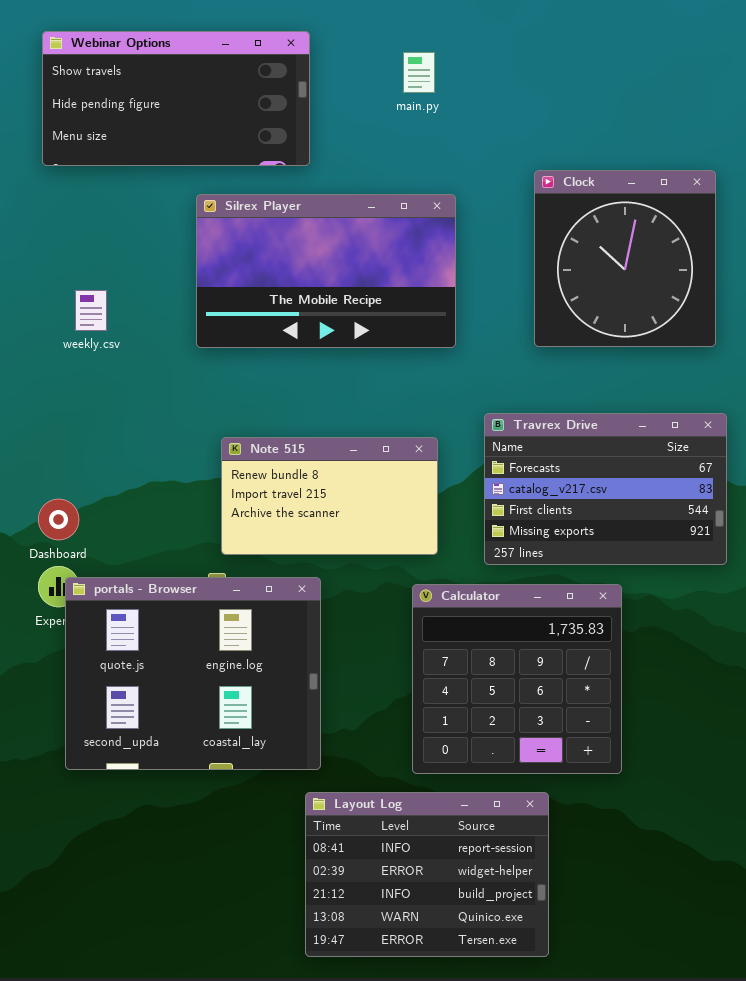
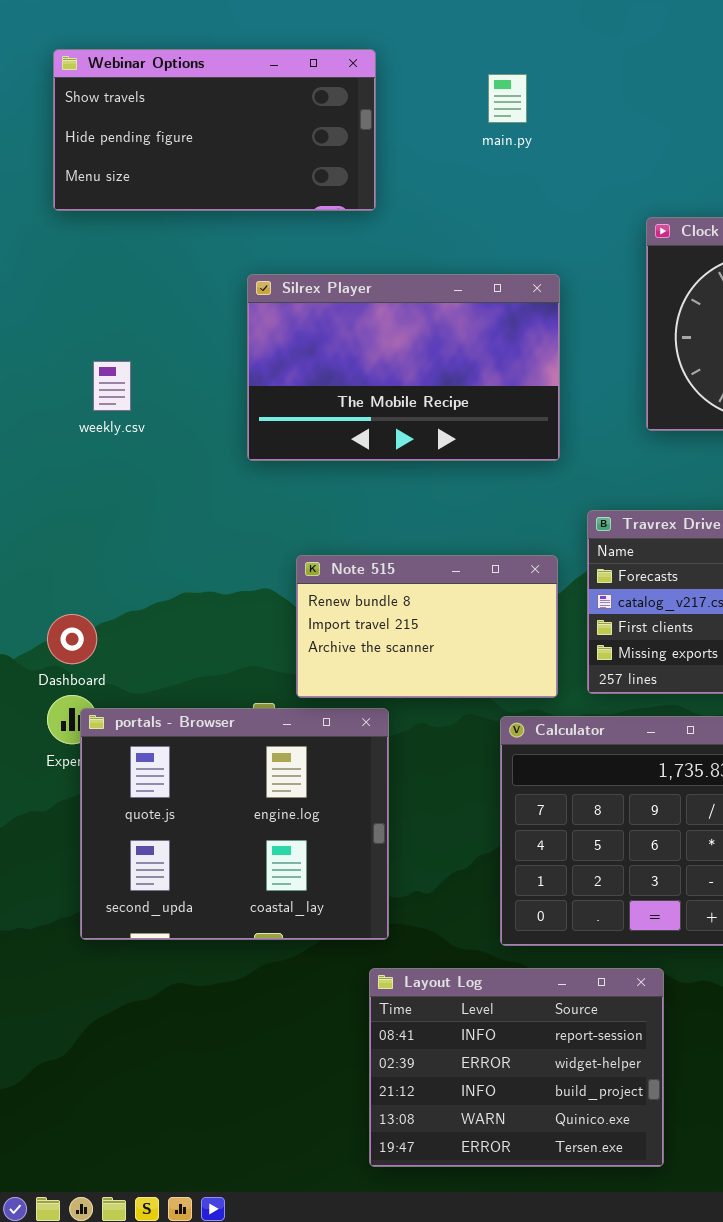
Silrex Player: [196,194,456,348] -> [247,274,560,461], moved
Note 515: [221,437,438,555] -> [296,555,558,698], moved

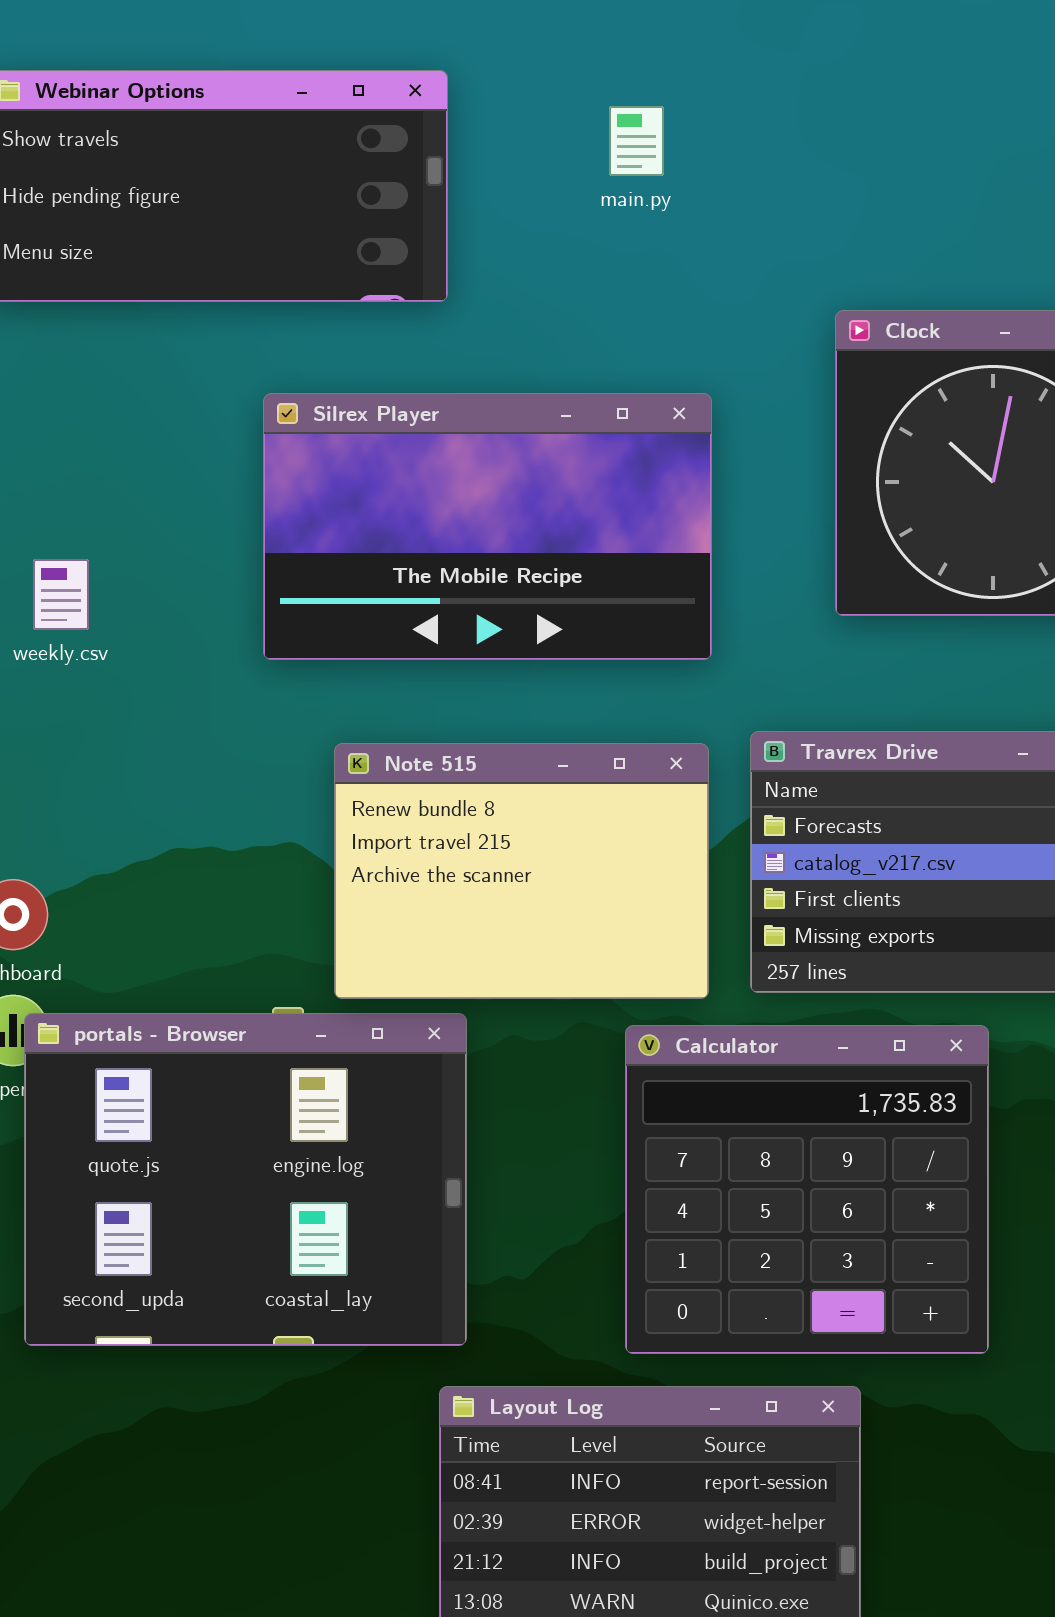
weekly.csv: [93,361,131,411] -> [33,559,89,630], moved
Note 515: [296,555,558,698] -> [334,743,709,999], resized

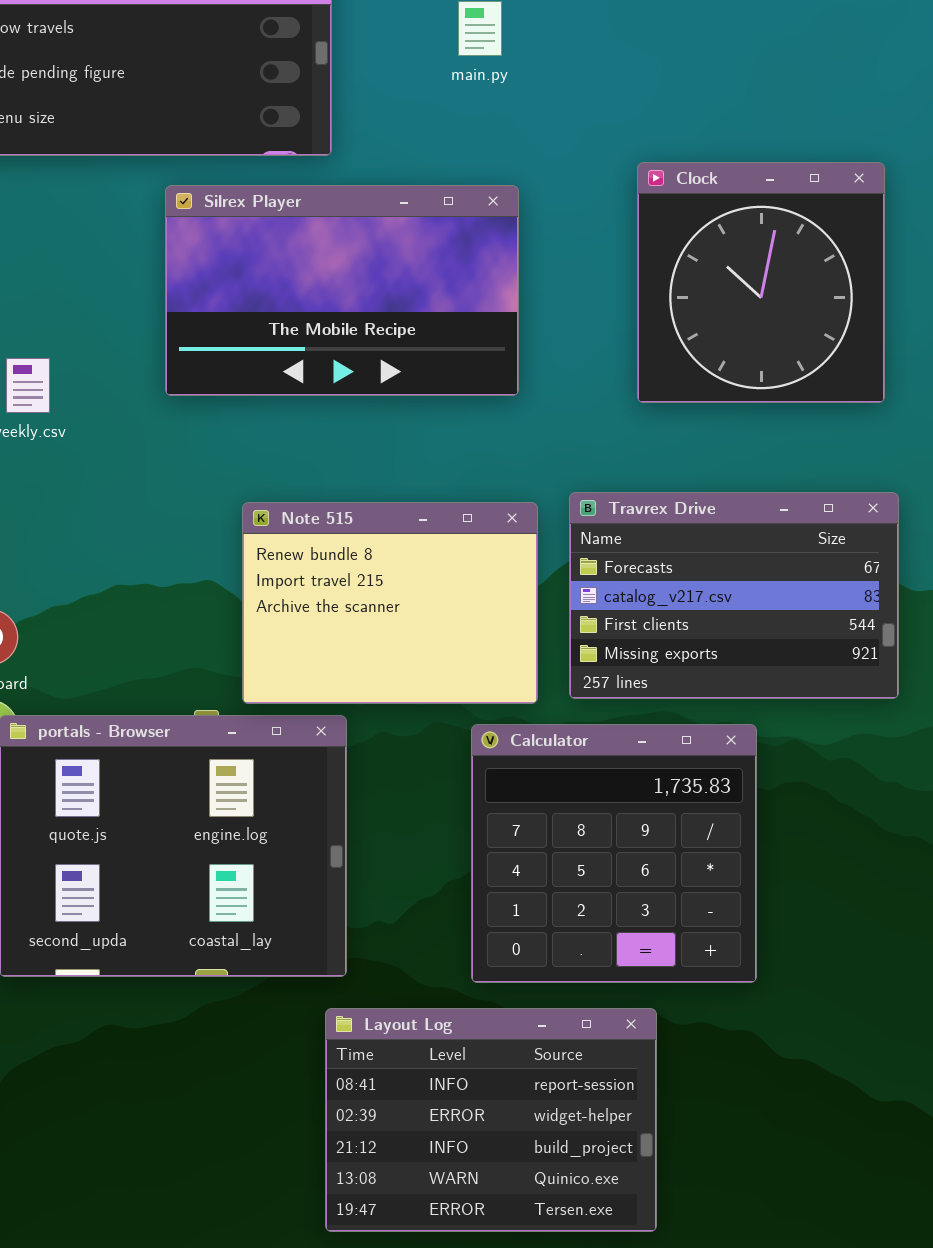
Silrex Player: [263,393,712,660] -> [165,185,519,396], moved

